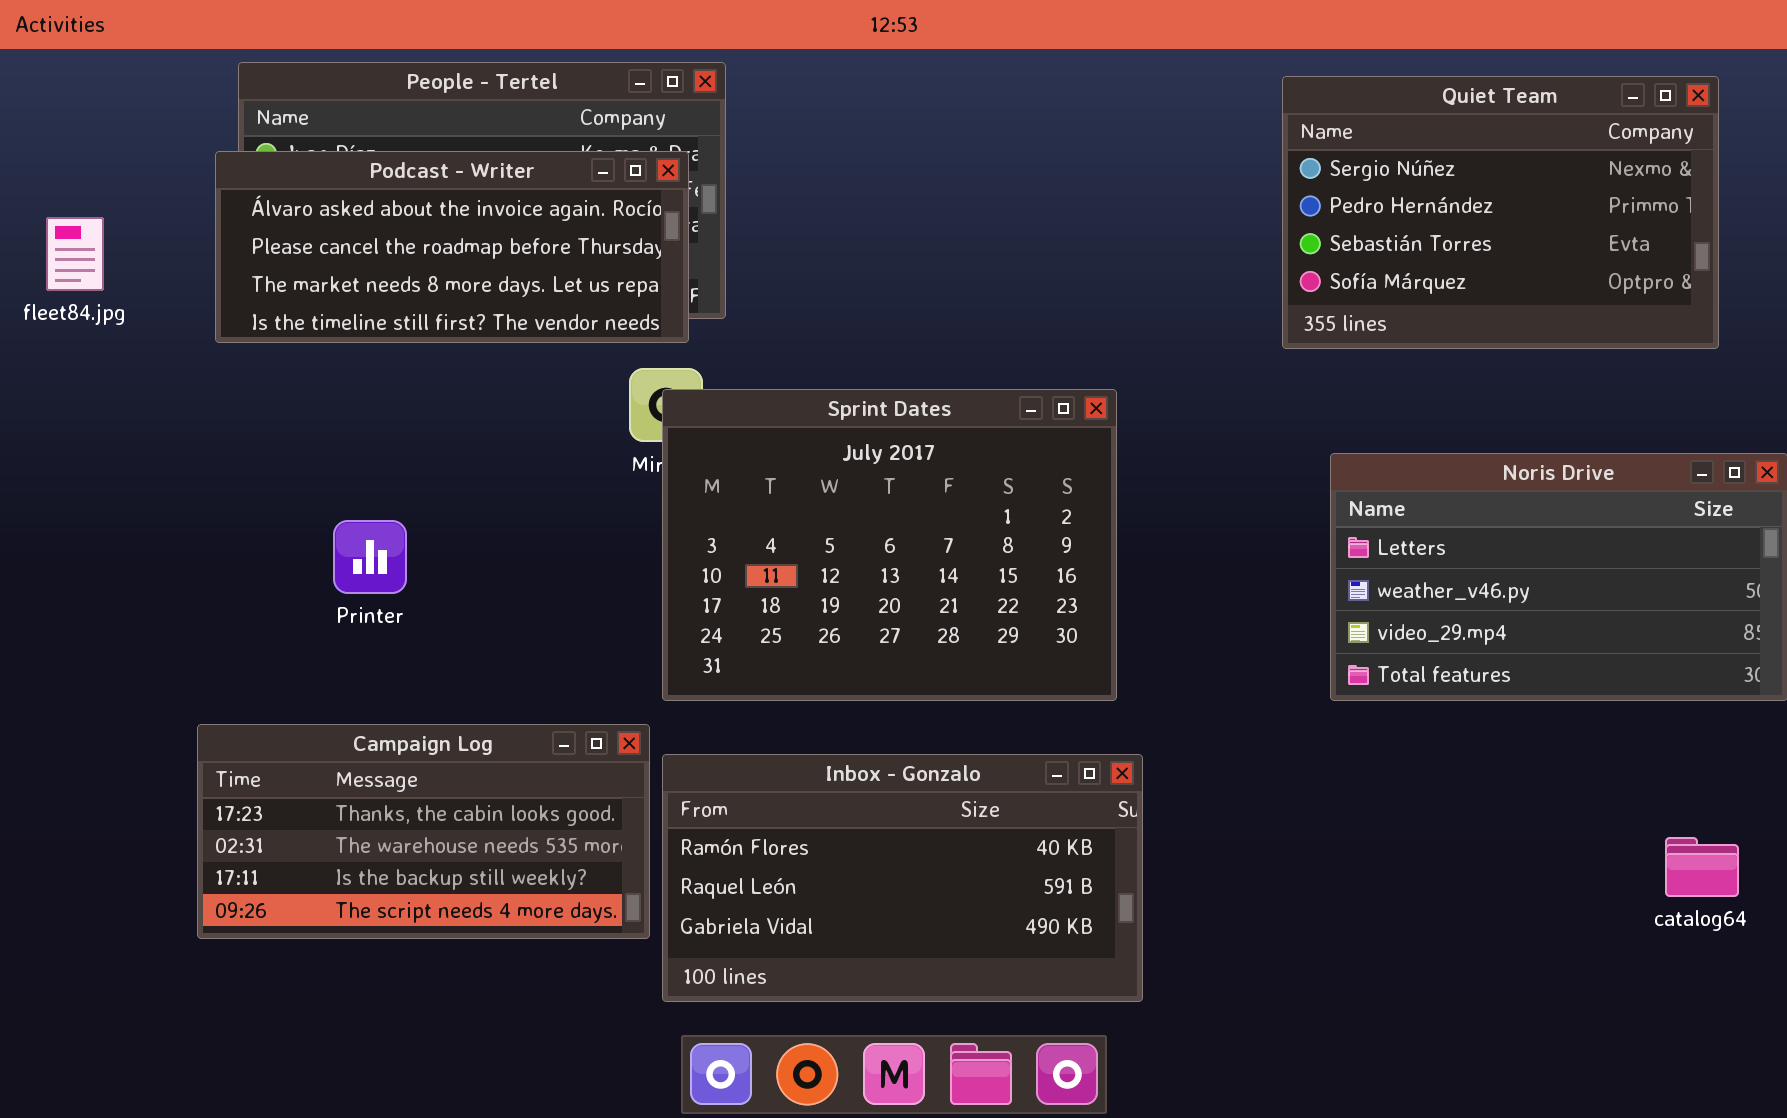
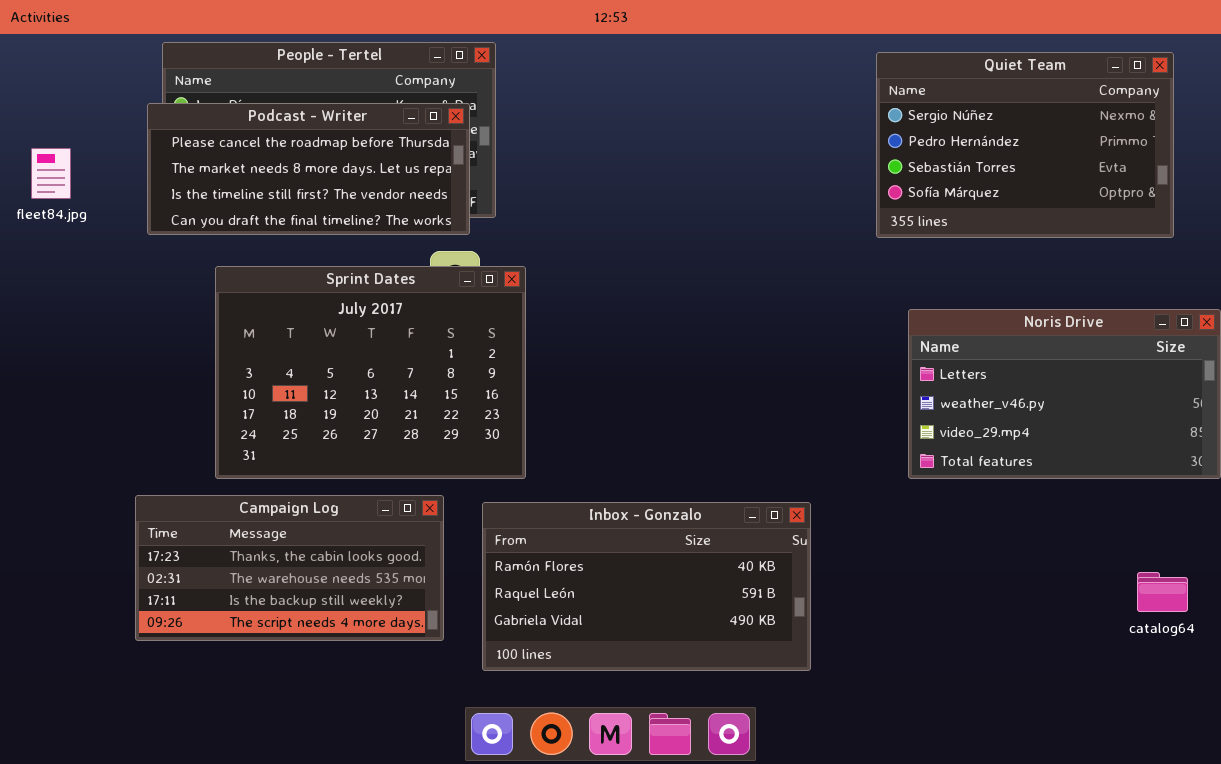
Podcast - Writer: [215,151,689,343] -> [147,103,470,235], scrolled down 1 row
Sprint Dates: [662,389,1117,701] -> [215,266,526,479], moved
Inbox - Gonzalo: [662,754,1143,1002] -> [482,502,811,671], moved

